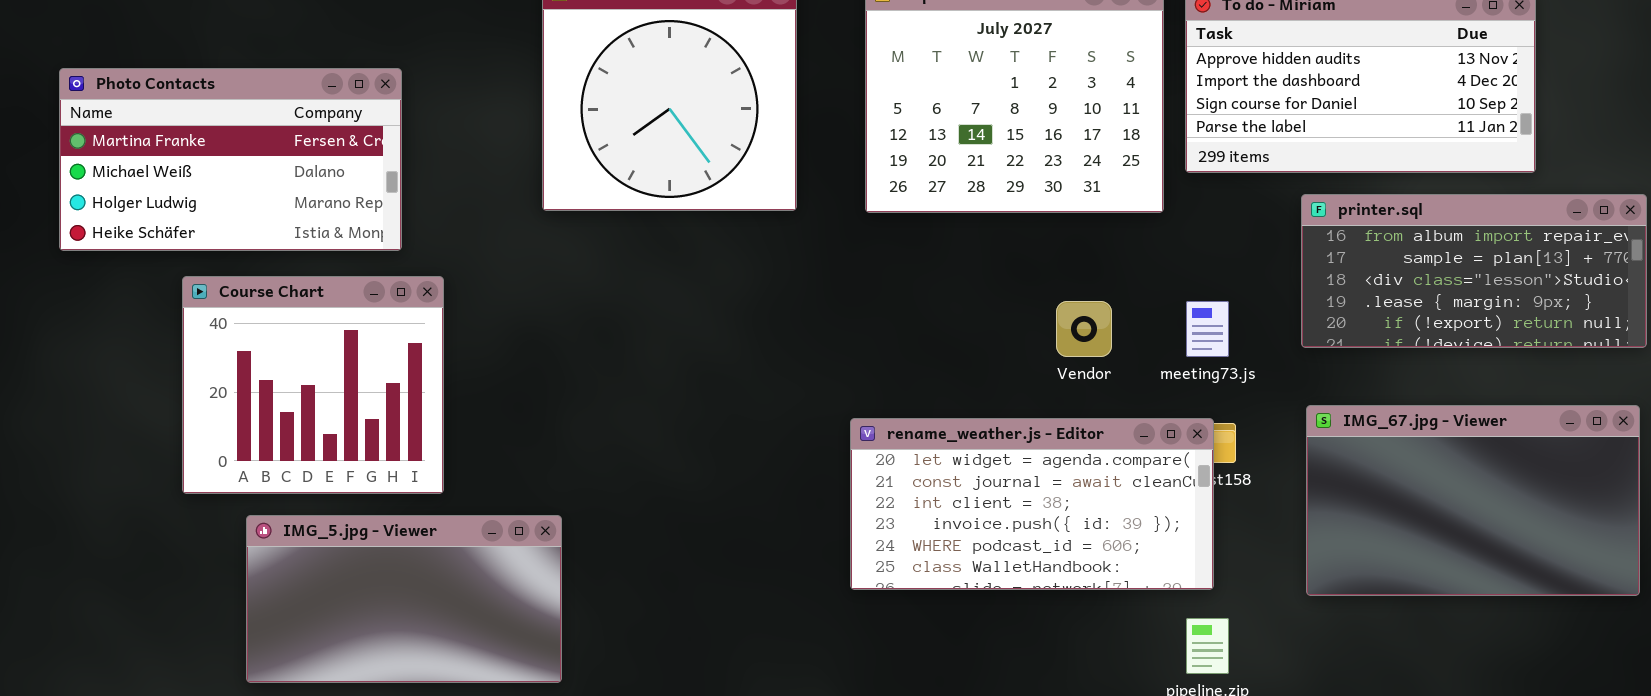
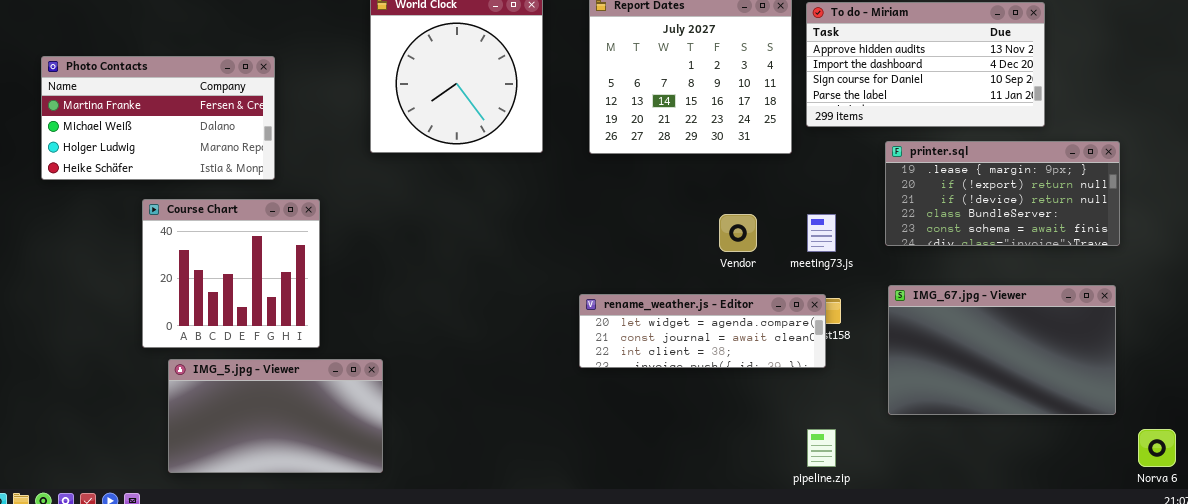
printer.sql: [1301,194,1647,348] -> [885,141,1120,246], scrolled down 3 rows
Course Chart: [182,276,444,494] -> [142,199,320,348], moved
rename_weather.js - Editor: [850,418,1214,590] -> [579,294,826,368], resized

